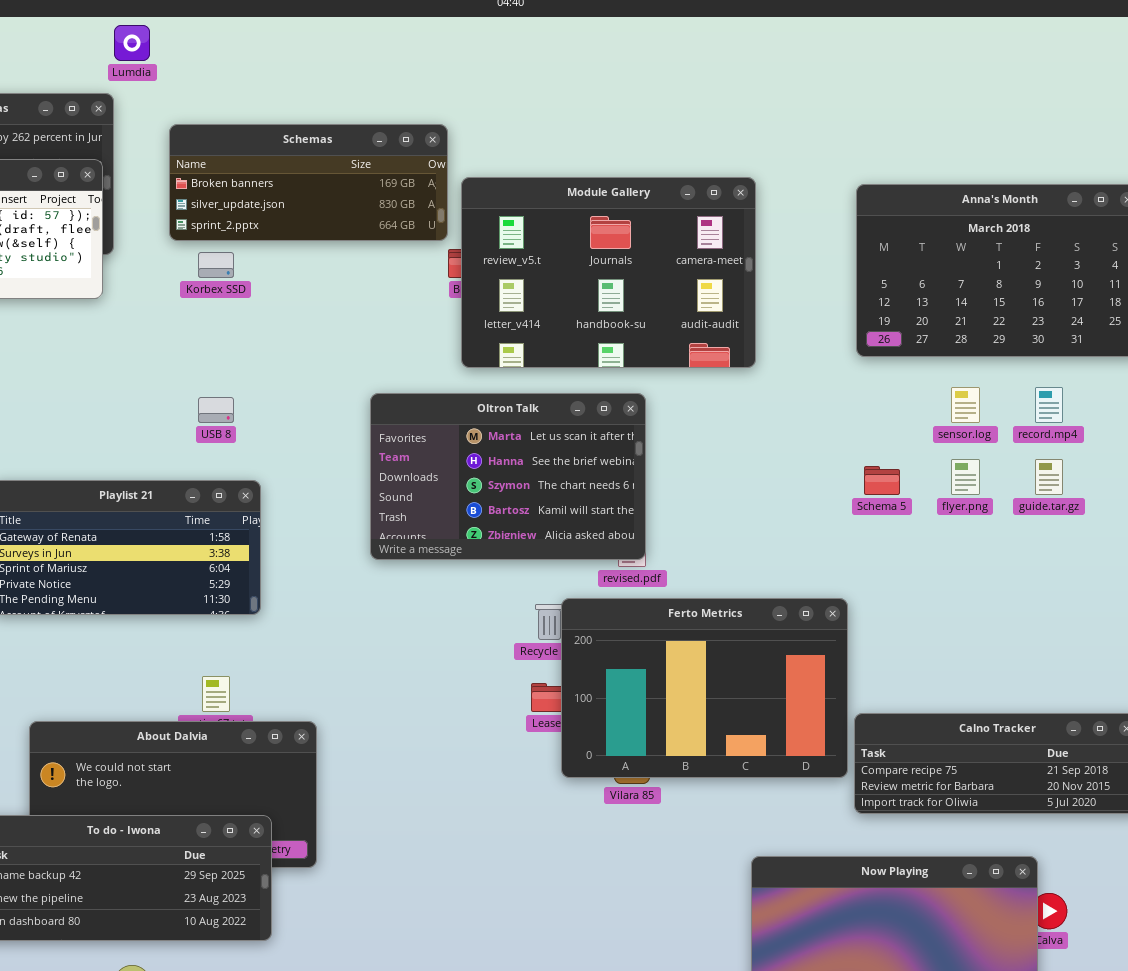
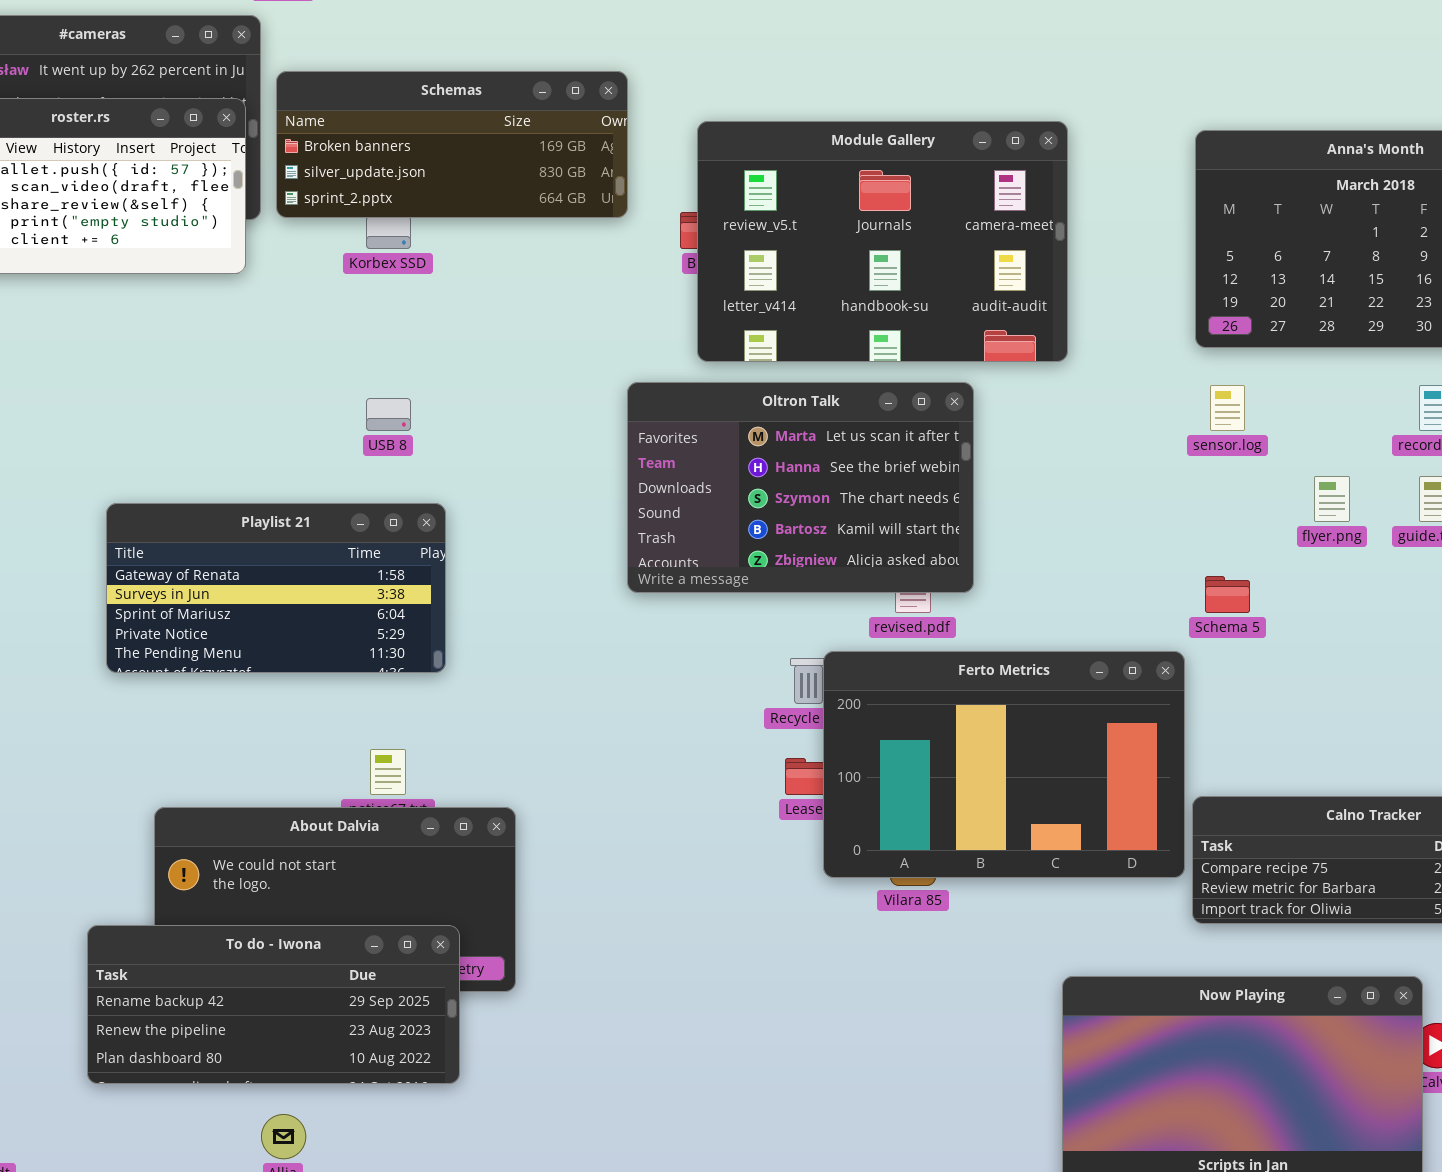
Schemas: [169,124,448,241] -> [276,71,628,218], moved
sensor.log: [951,387,980,423] -> [1210,385,1245,431], moved
Oltron Talk: [370,393,646,560] -> [627,382,974,593], moved
Schema 5: [864,466,900,495] -> [1205,576,1250,613], moved

